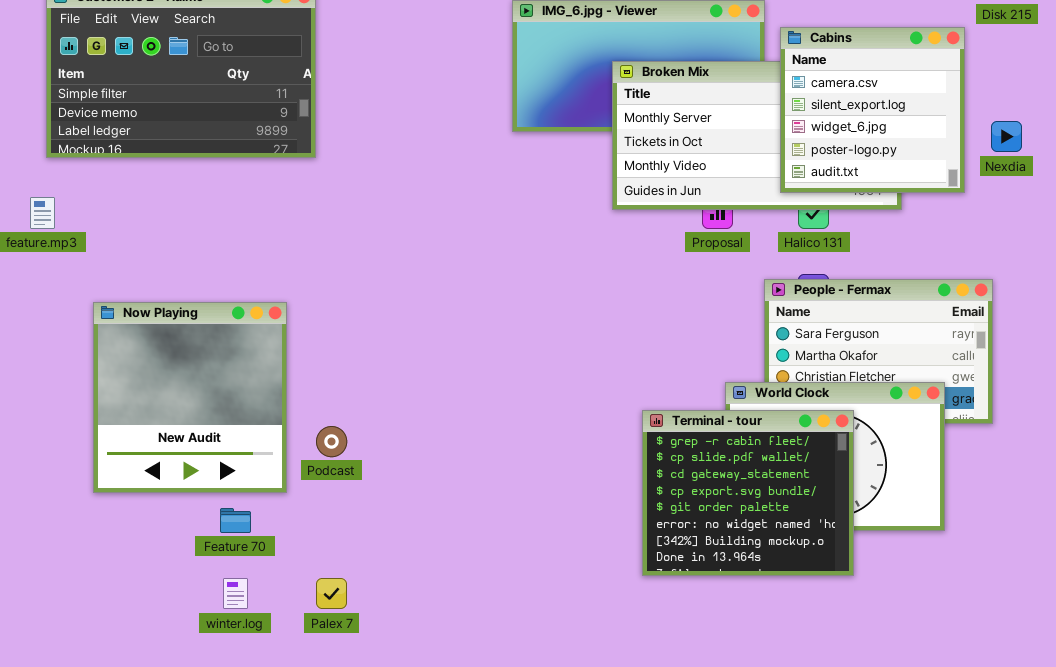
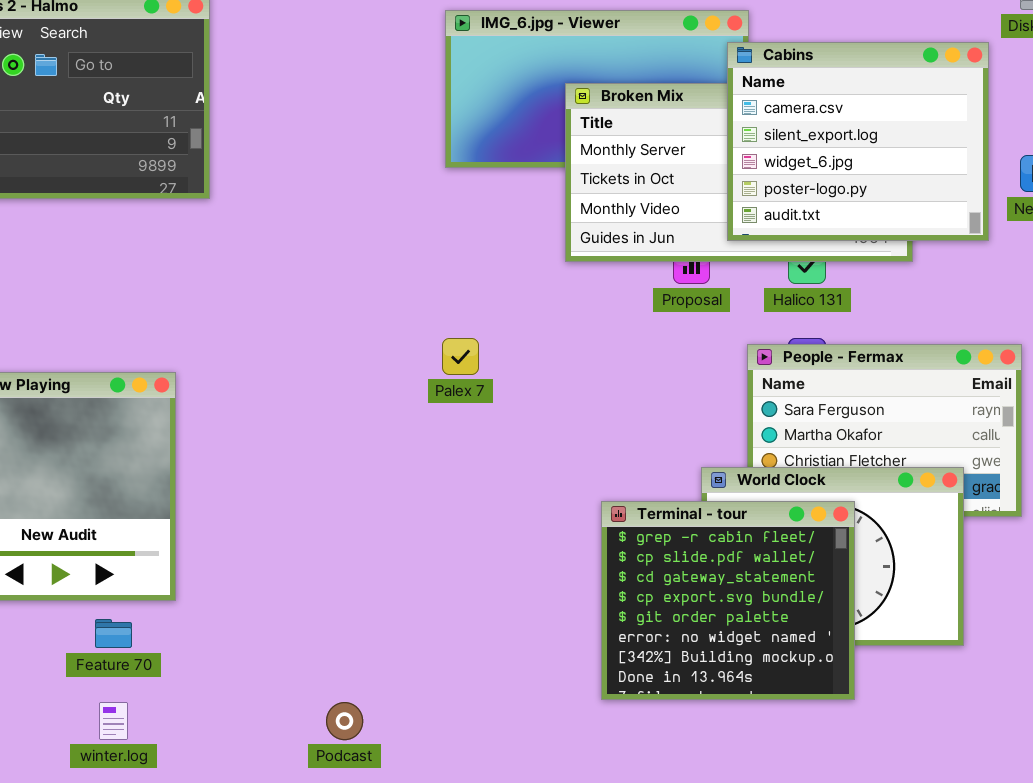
Cabins: [780,27,965,193] -> [727,42,989,241], resized
Podcast: [316,426,347,457] -> [326,702,363,740], moved
Palex 7: [316,578,347,609] -> [442,338,479,375], moved

